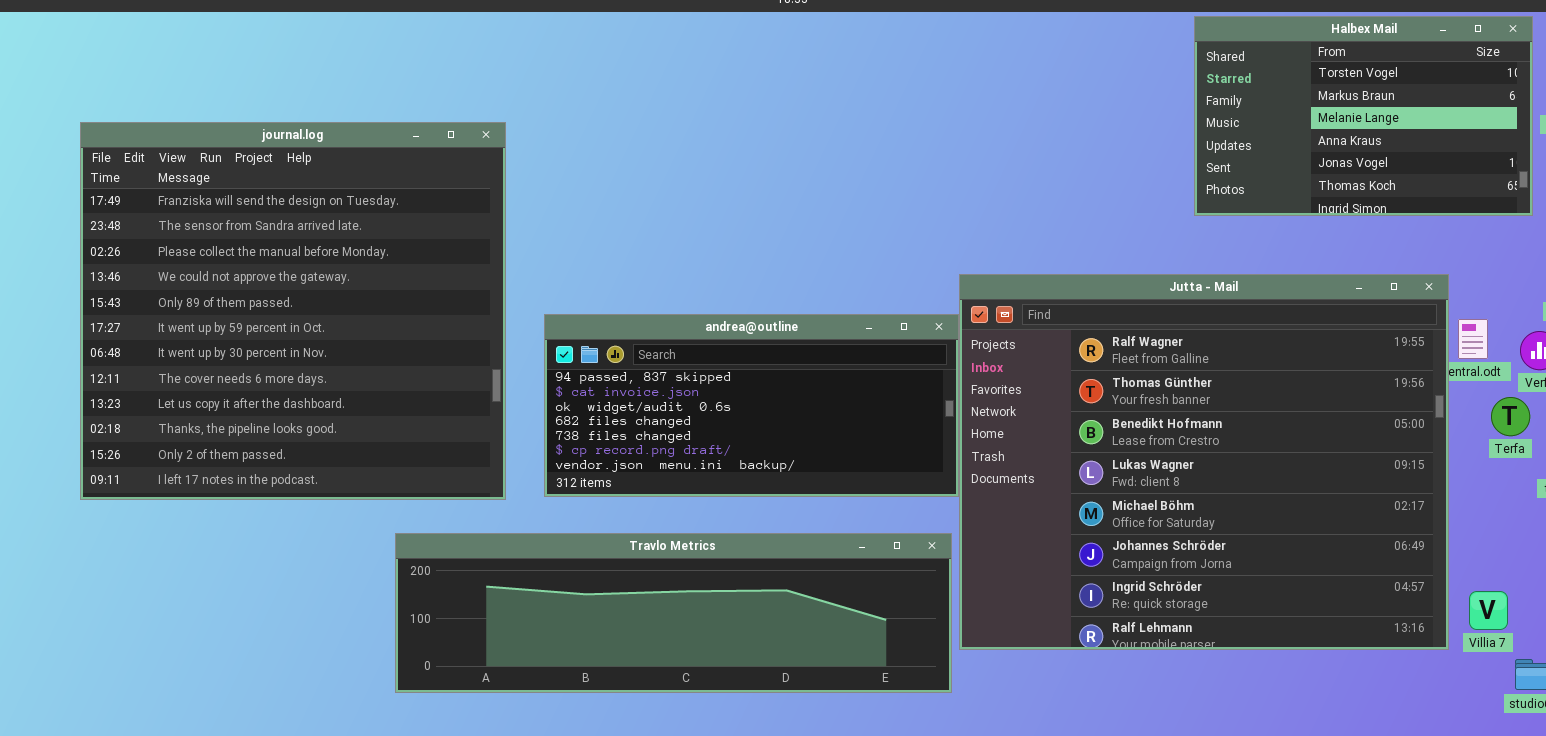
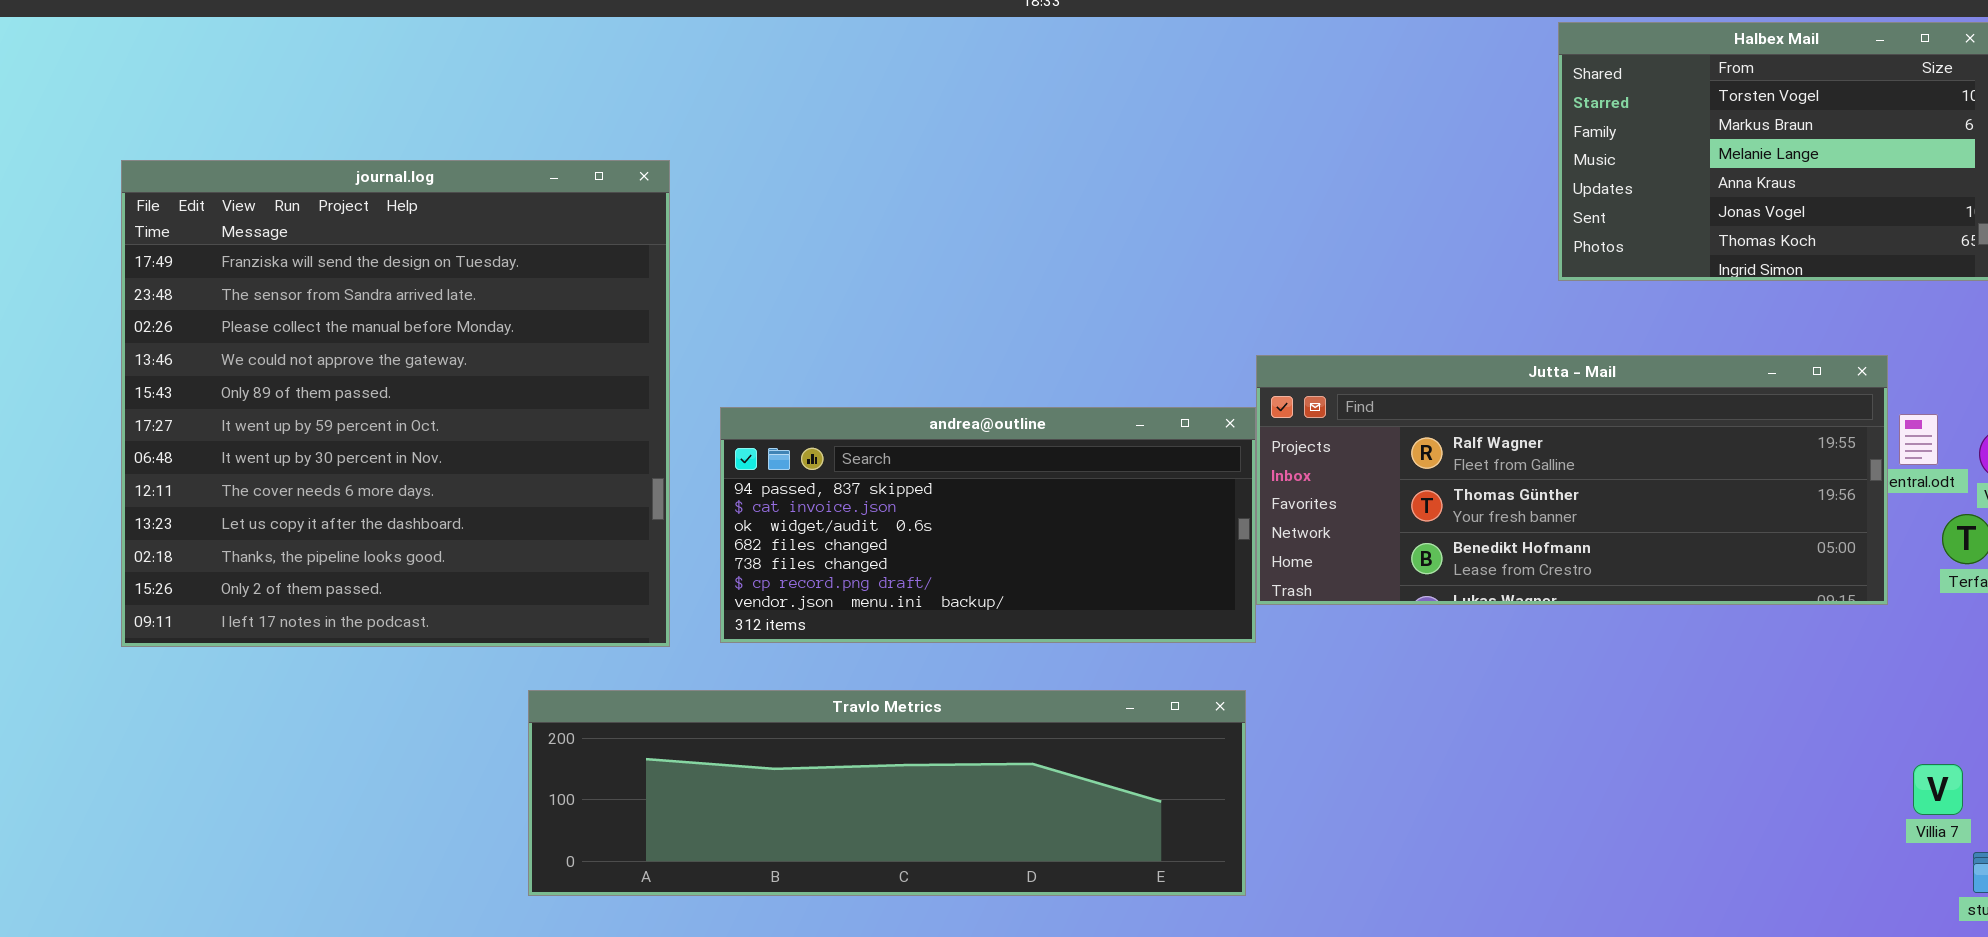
Jutta - Mail: [959,274,1449,650] -> [1256,355,1888,605], resized

